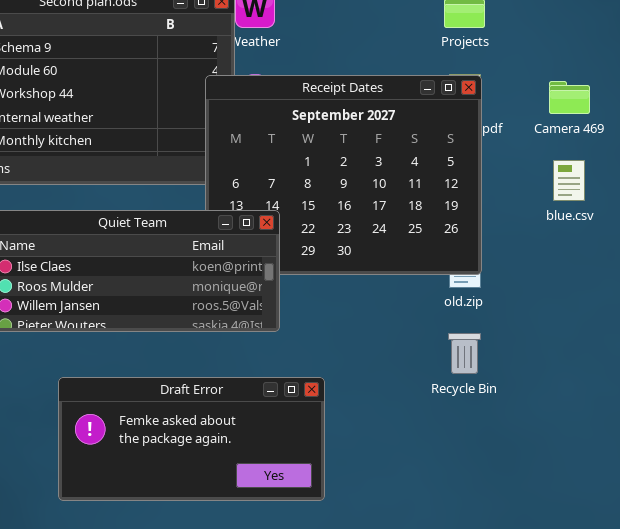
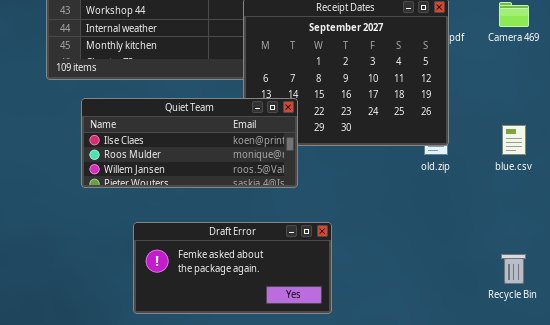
blue.csv: [553,160,585,201] -> [502,125,526,155], moved
Recycle Bin: [448,333,481,374] -> [501,254,526,284], moved

